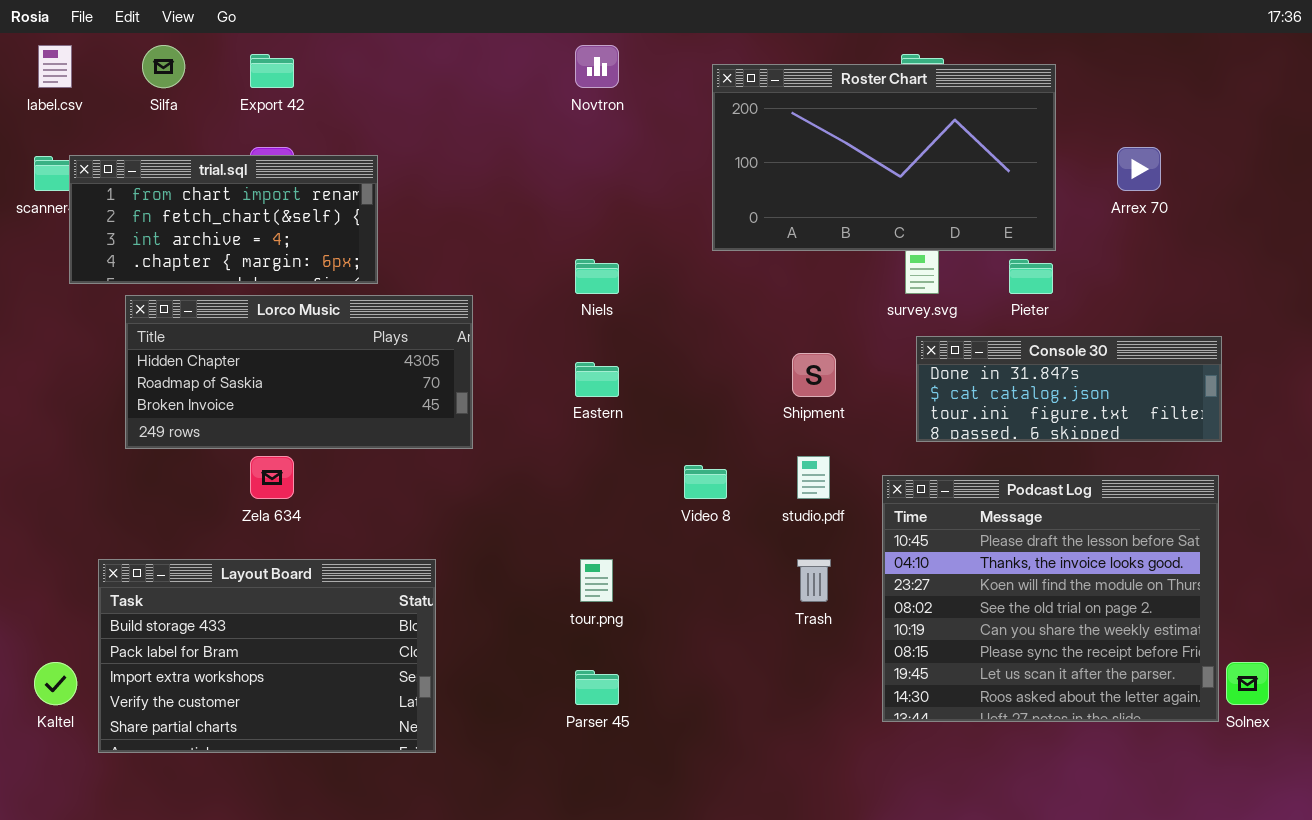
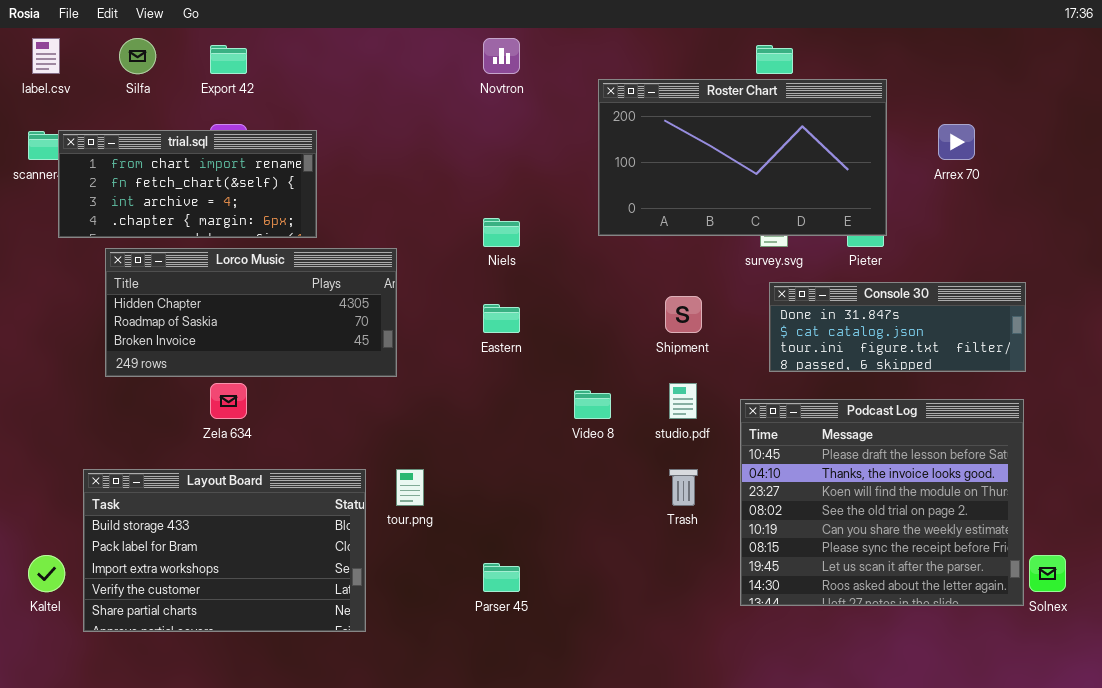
Roster Chart: [712,64,1056,251] -> [598,79,887,236], moved
tour.png: [580,559,613,602] -> [396,469,424,506], moved

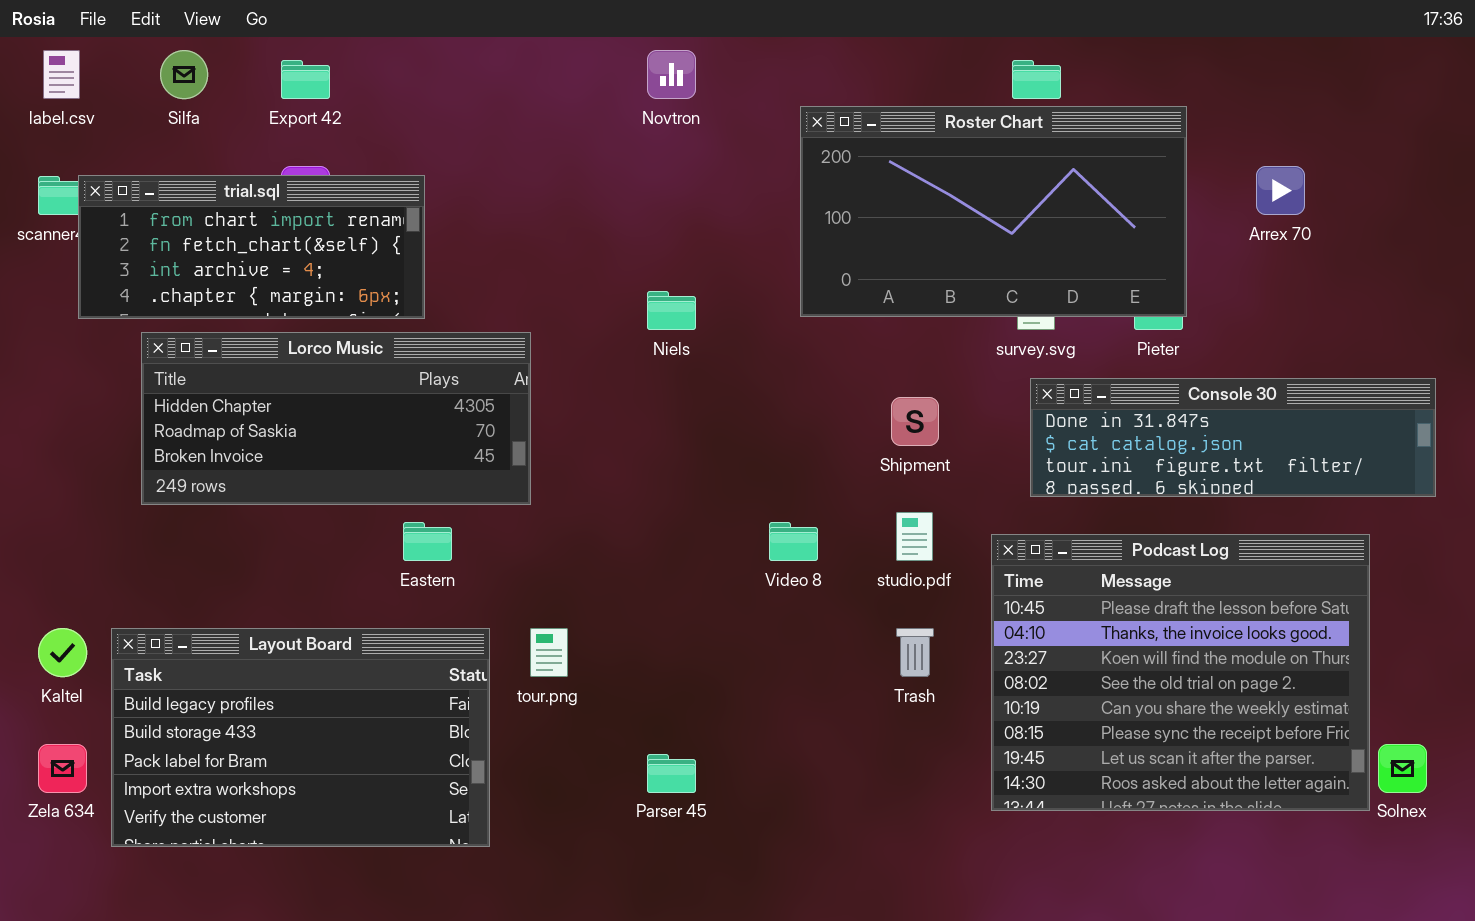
Console 30: [769,282,1026,372] -> [1030,378,1436,497], resized
Eastern: [483,304,520,333] -> [403,522,452,561], moved
Zela 634: [210,383,247,419] -> [38,744,87,793], moved
Layout Board: [83,469,366,632] -> [111,628,490,847], scrolled up 1 row
Kaltel: [28,555,65,592] -> [38,628,87,677], moved

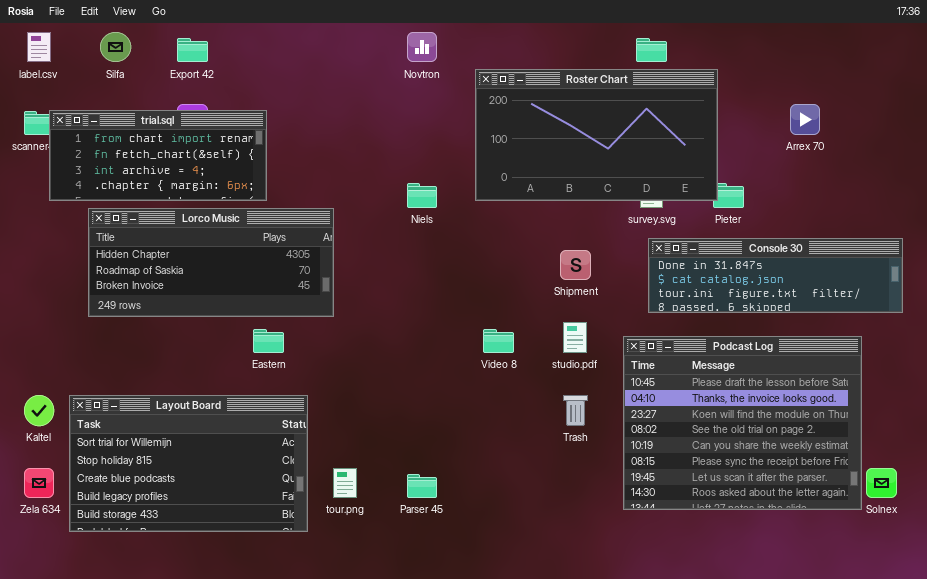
Roster Chart: [800,106,1187,317] -> [475,69,718,201], moved
Layout Board: [111,628,490,847] -> [69,395,308,532], scrolled up 3 rows
tour.png: [530,628,568,677] -> [333,468,357,498], moved

